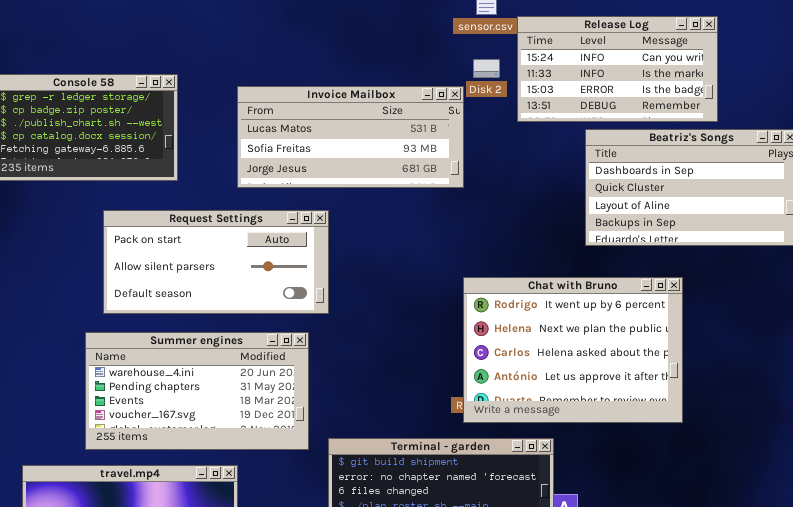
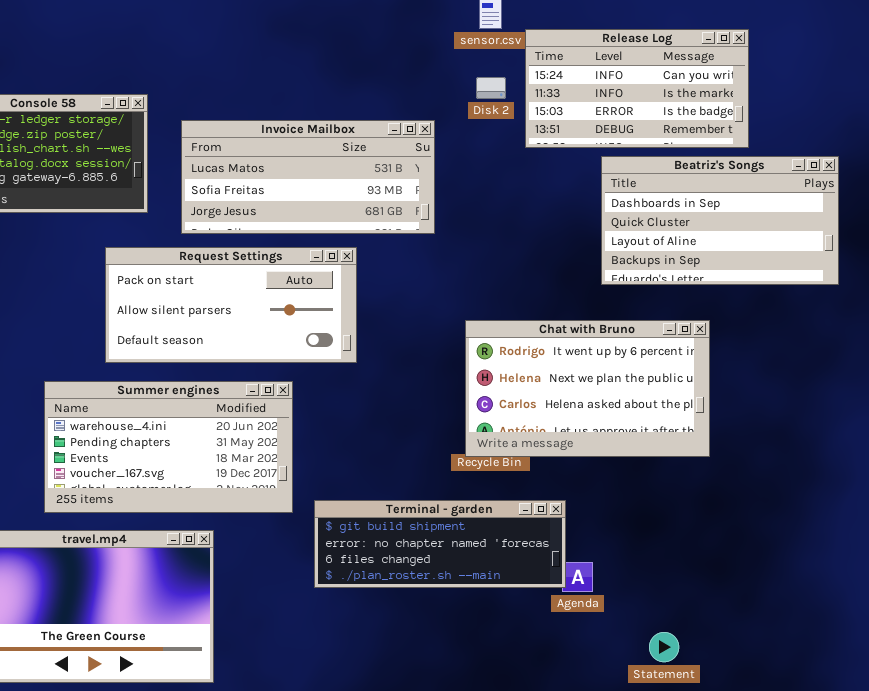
Invoice Mailbox: [237,86,464,188] -> [181,120,435,234], moved
Request Settings: [103,210,329,314] -> [105,247,357,363], moved
Chat with Bruno: [463,277,683,423] -> [465,320,710,457], resized

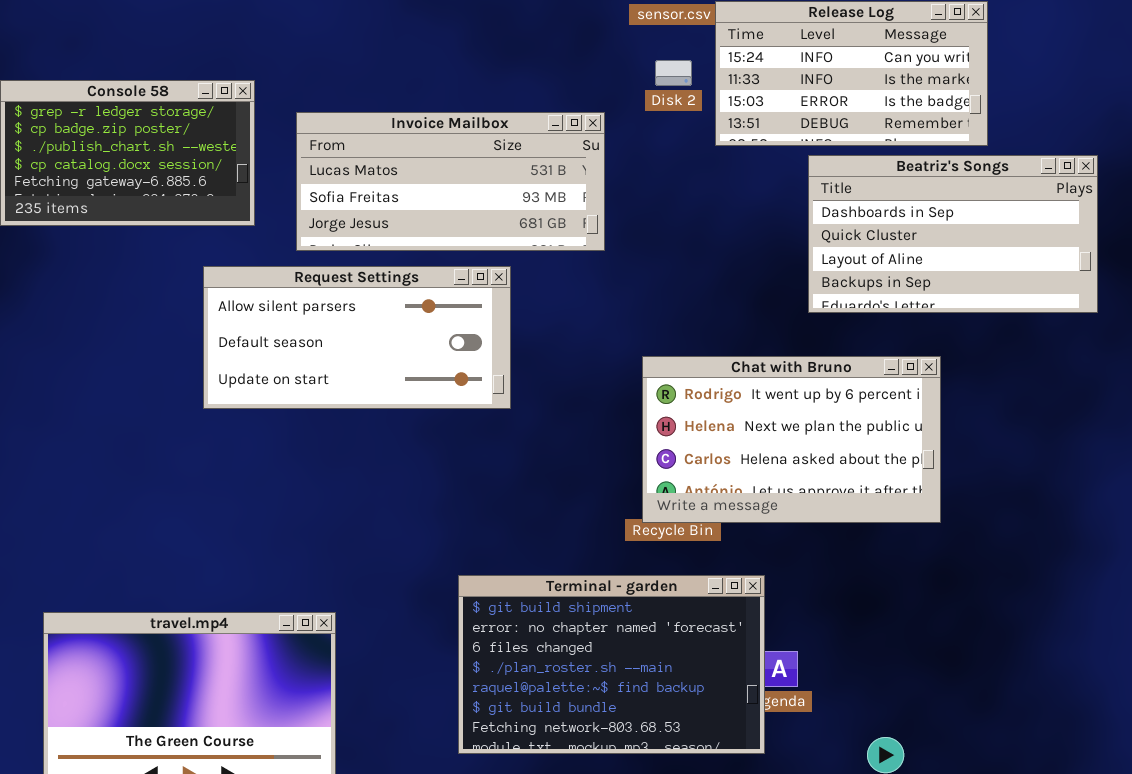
Request Settings: [105,247,357,363] -> [203,266,511,409], scrolled down 1 row
Summer engines: [44,381,293,513] -> none, closed
Terminal - garden: [314,500,566,588] -> [458,575,765,754], resized

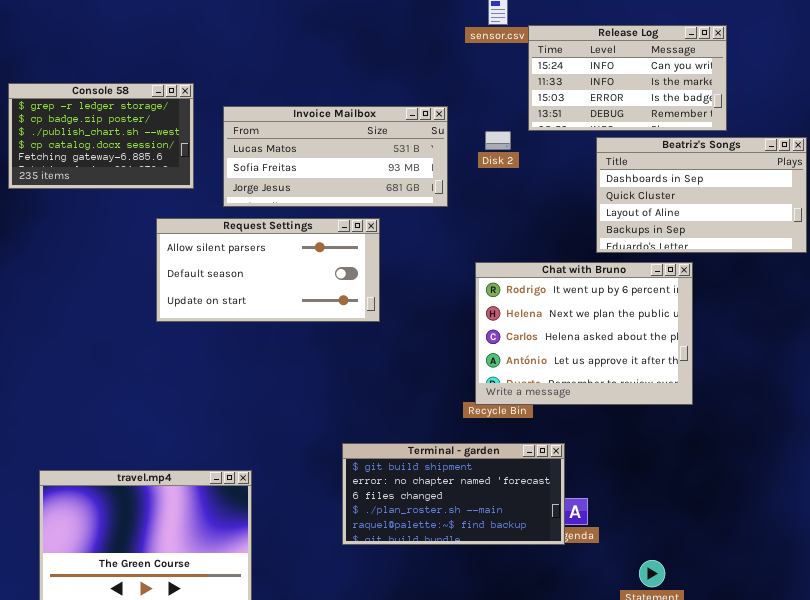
Disk 2: [655,60,692,86] -> [485,131,511,150], moved
Chat with Bruno: [642,356,941,523] -> [475,262,693,405], resized
Terminal - garden: [458,575,765,754] -> [342,443,565,545], resized

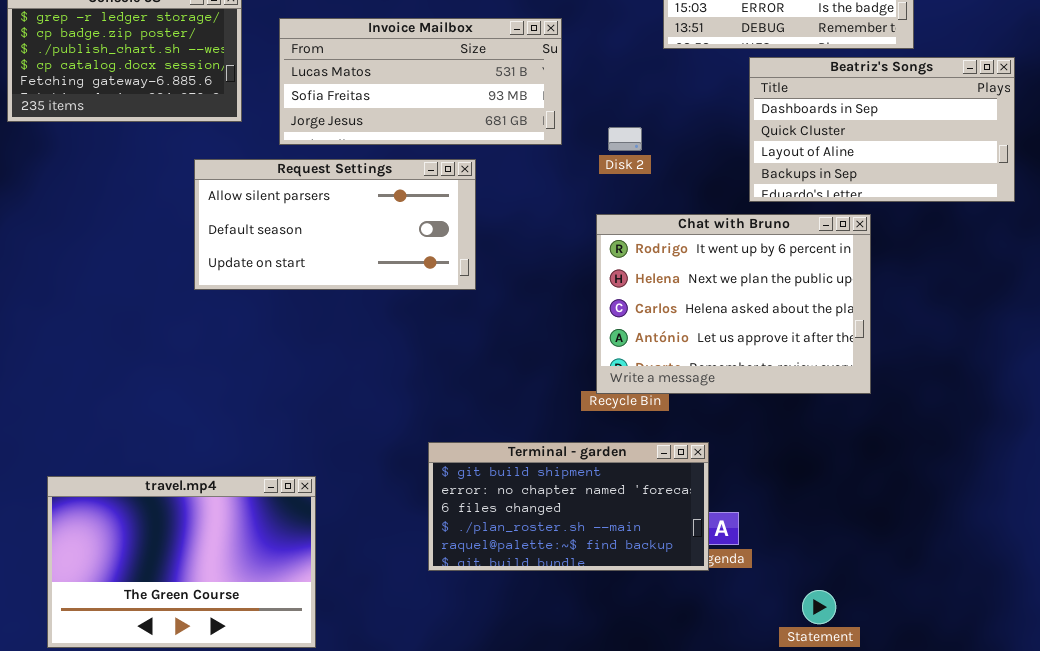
Disk 2: [485,131,511,150] -> [608,127,642,151], moved

